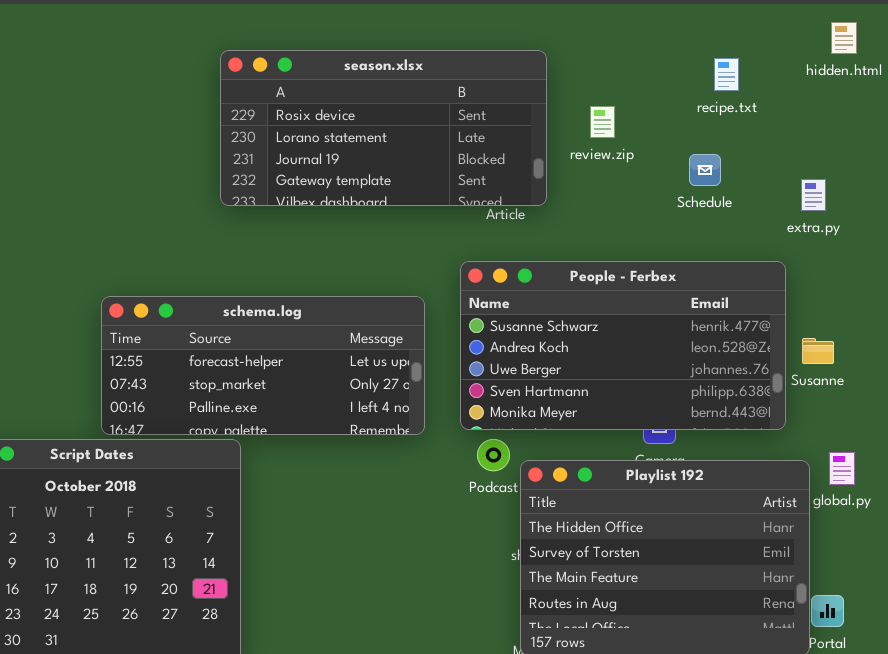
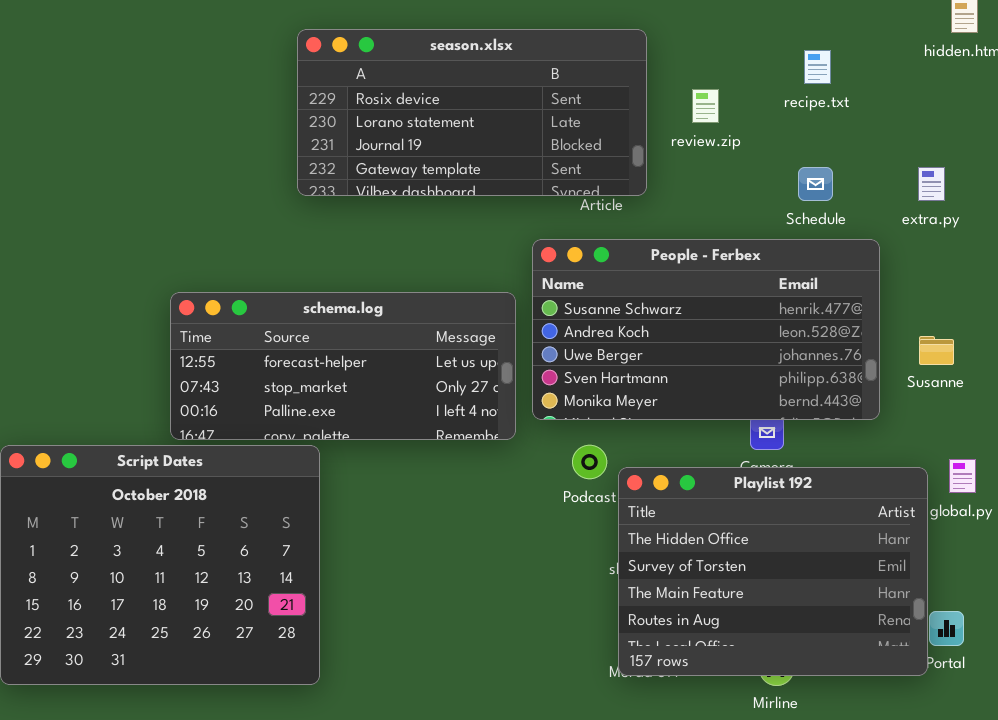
recipe.txt: [714,58,739,91] -> [804,50,831,84], moved
Schedule: [689,154,721,186] -> [798,167,833,201], moved
People - Ferbex: [460,261,786,430] -> [532,239,880,420], moved

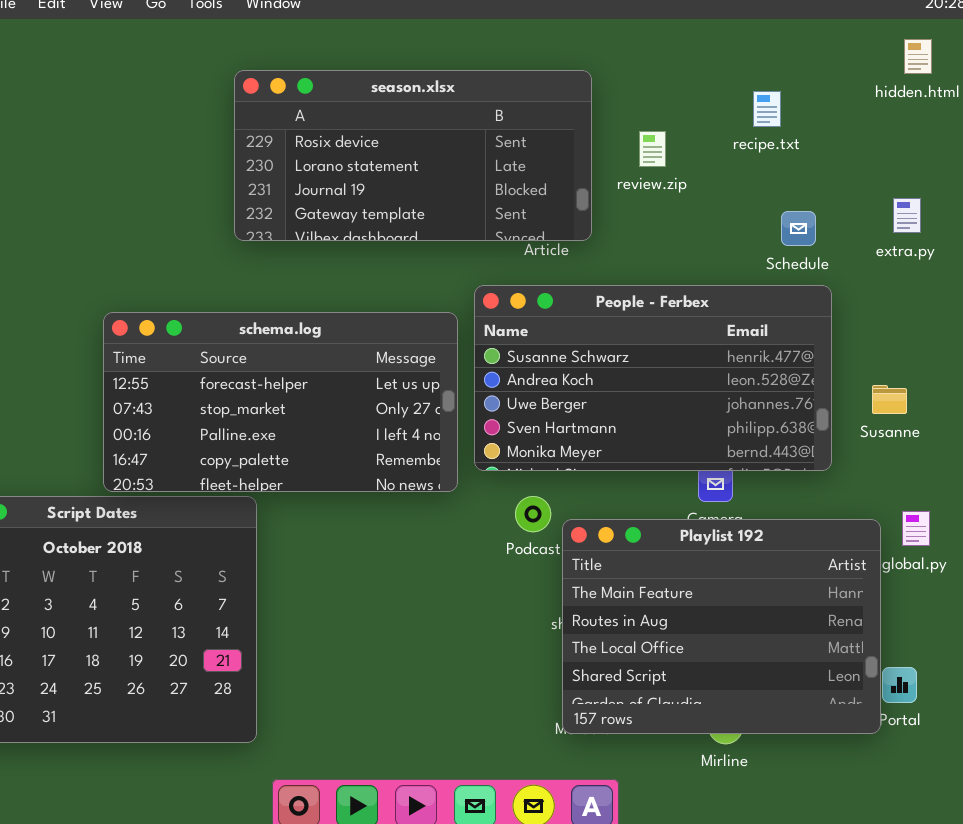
Schedule: [798,167,833,201] -> [781,211,816,246], moved
extra.py: [918,167,945,201] -> [893,198,921,233], moved
schema.log: [170,292,516,440] -> [103,312,458,492], resized
Playlist 192: [618,467,928,676] -> [562,519,881,734], scrolled down 2 rows

